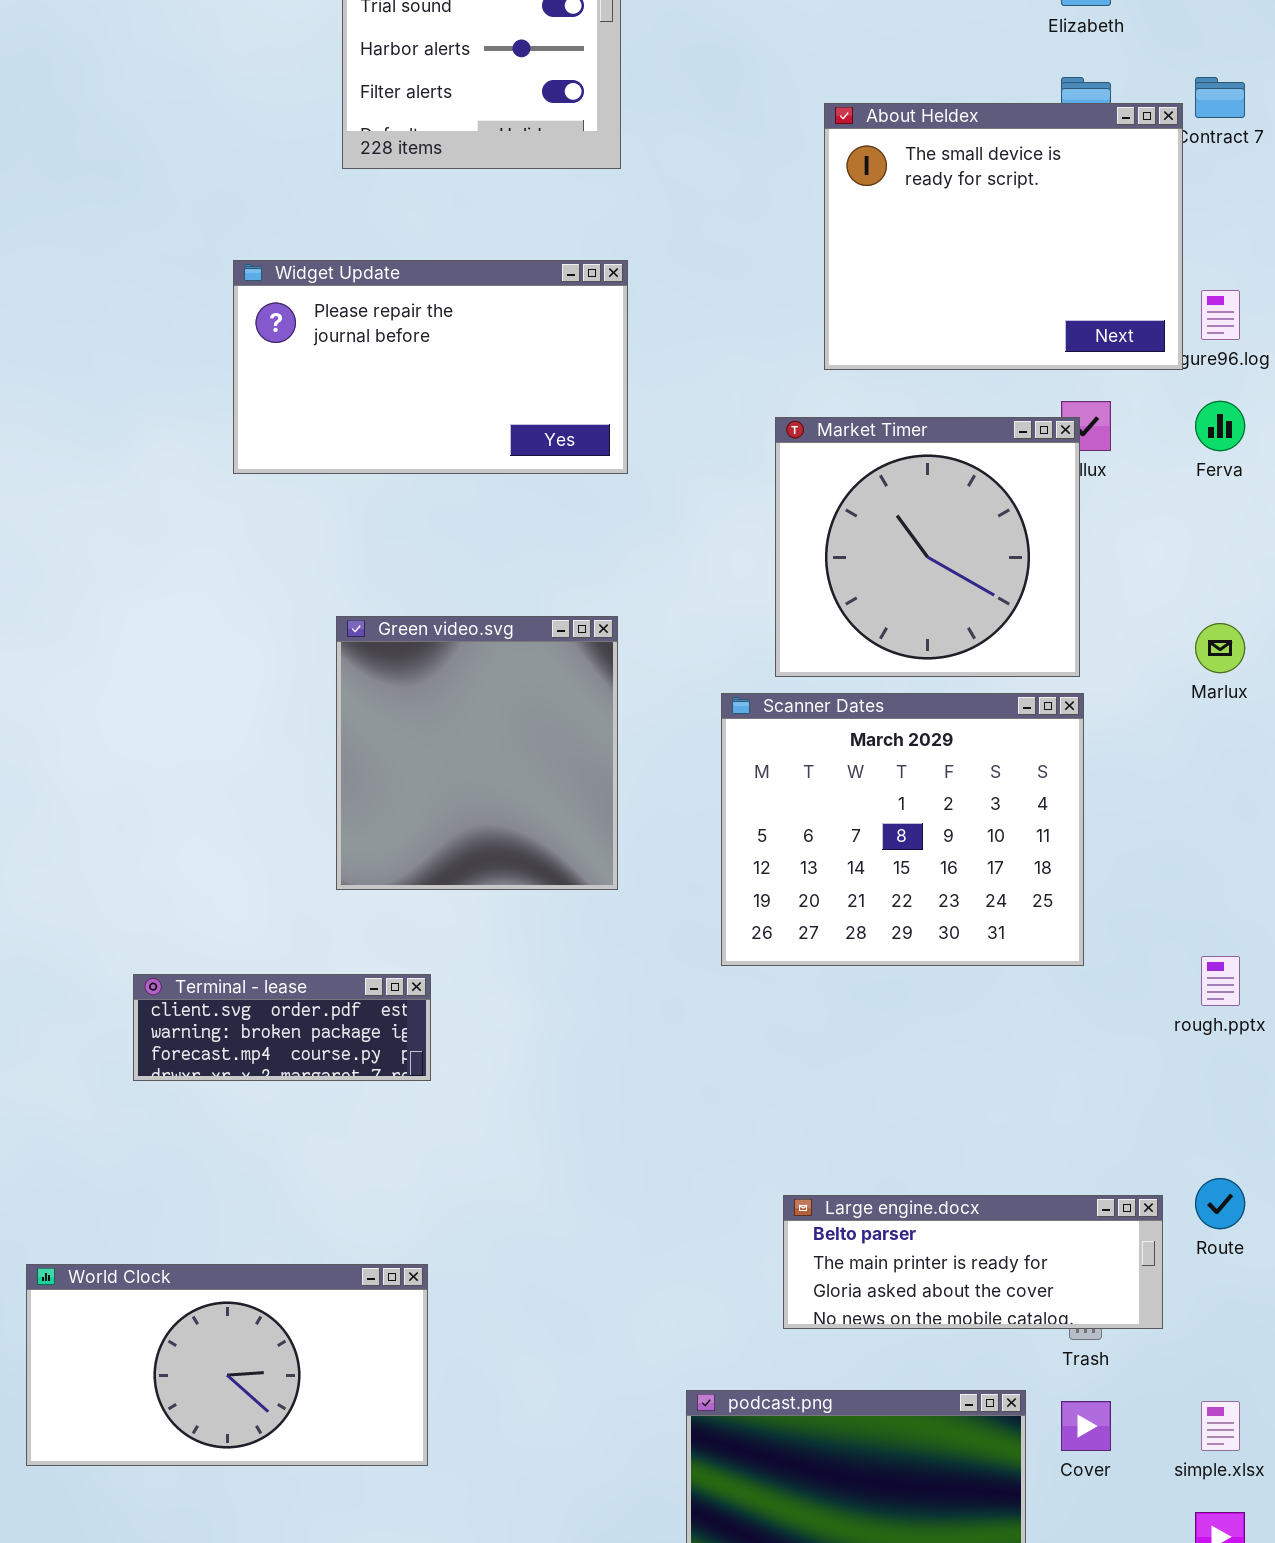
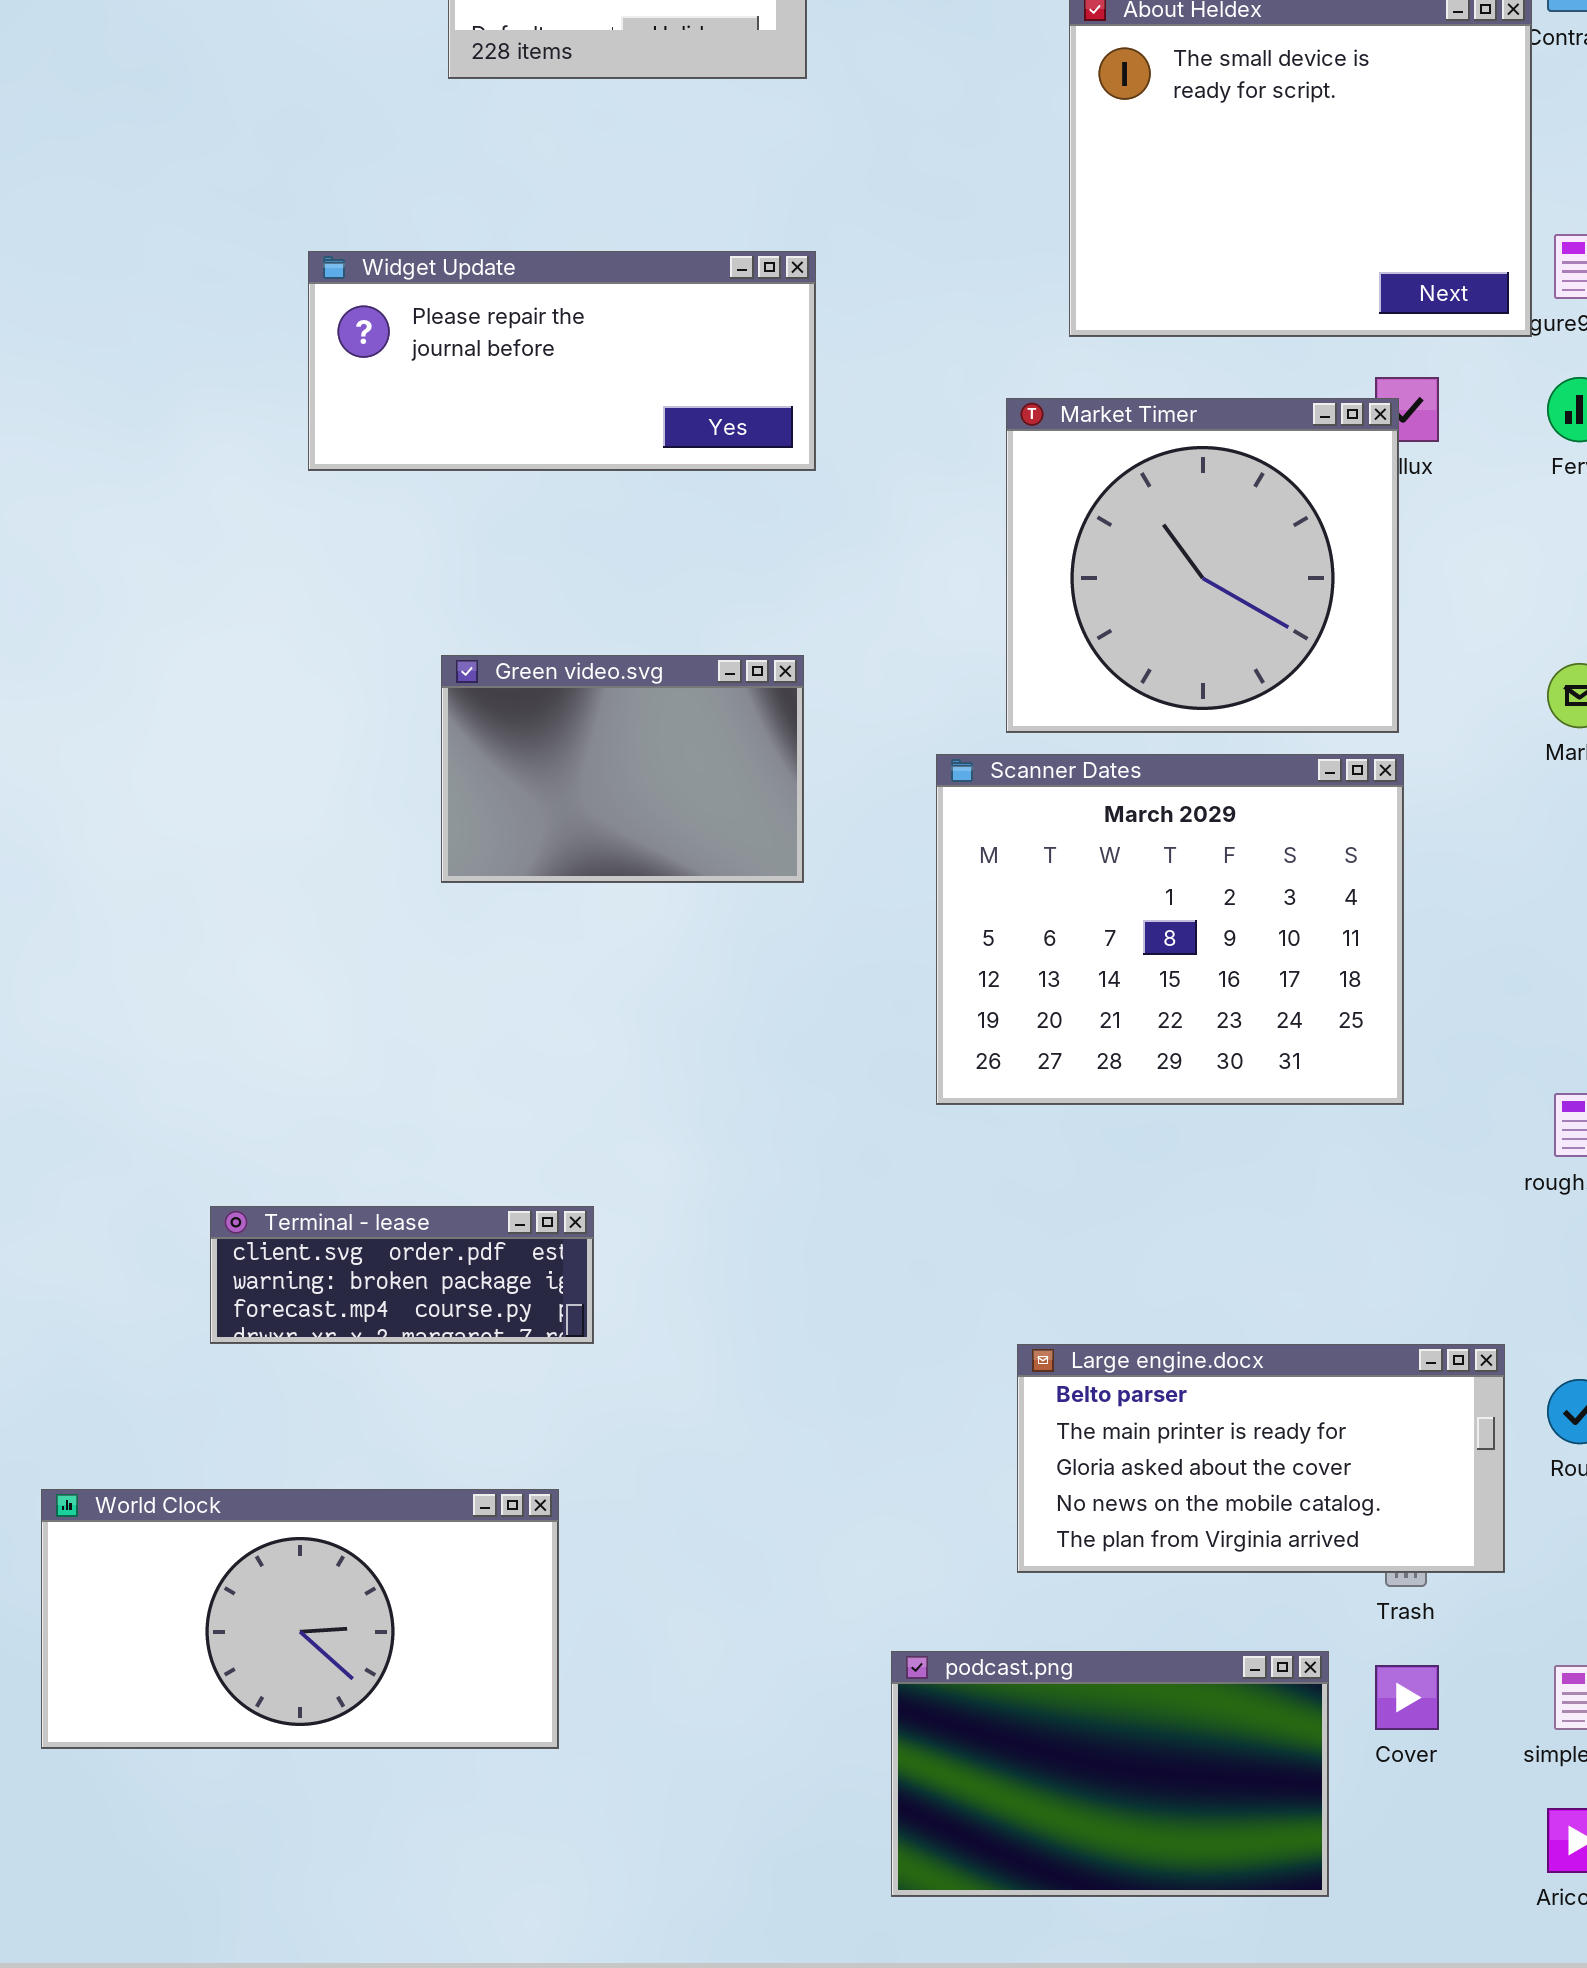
Widget Update: [233,260,628,474] -> [308,251,816,471], resized
Green video.svg: [336,616,618,890] -> [441,655,804,883], resized
Terminal - lease: [133,974,431,1081] -> [210,1206,594,1344], moved
Large engine.docx: [783,1195,1163,1329] -> [1017,1344,1505,1573], resized

